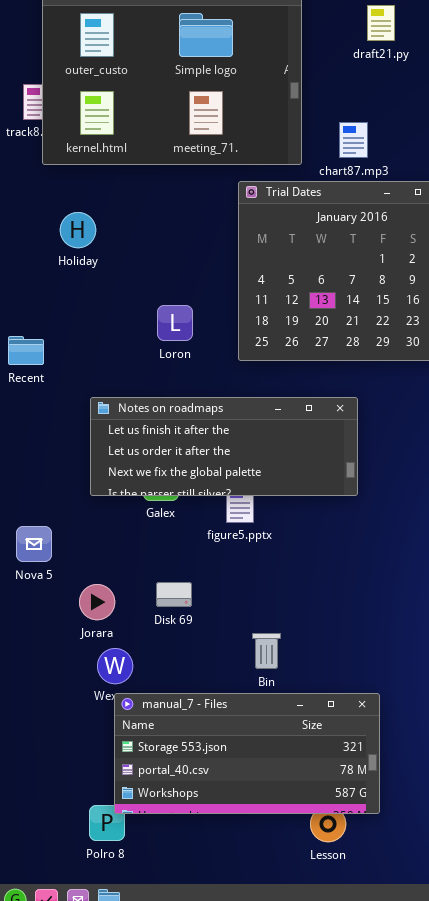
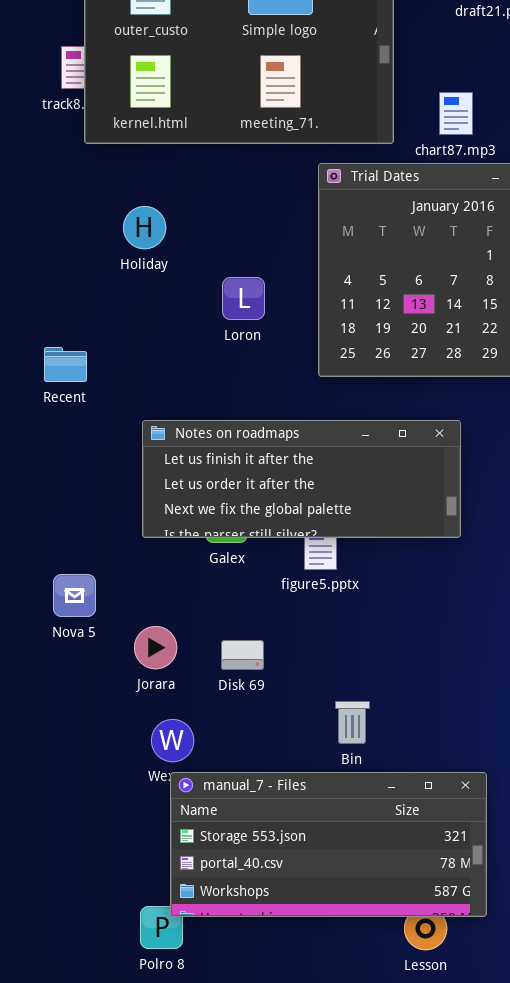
Holiday: [60,212,96,248] -> [123,206,166,249], moved
Loron: [157,305,193,341] -> [222,277,265,320], moved
Jorara: [79,584,115,620] -> [134,626,177,669], moved

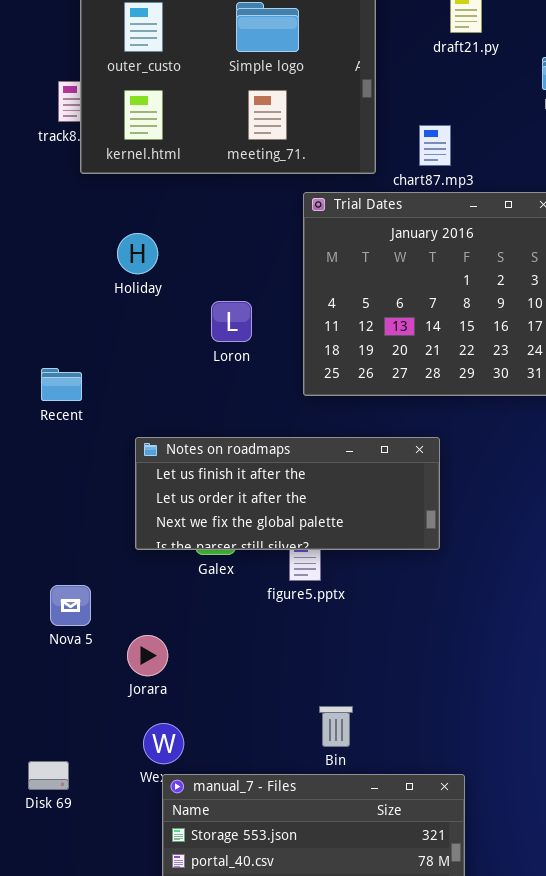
Disk 69: [221,640,264,670] -> [28,761,69,790], moved

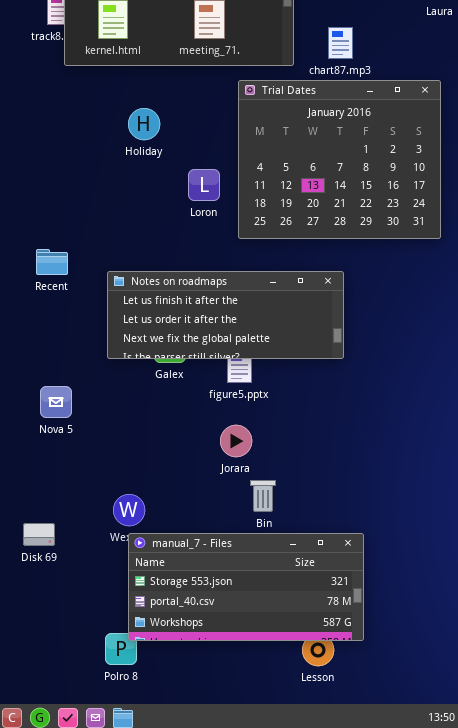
Holiday: [117,233,158,274] -> [128,108,160,140], moved
Loron: [211,301,252,342] -> [188,169,220,201], moved
Recent: [41,368,82,401] -> [36,249,68,275], moved
Jorara: [127,635,168,676] -> [220,425,252,457], moved

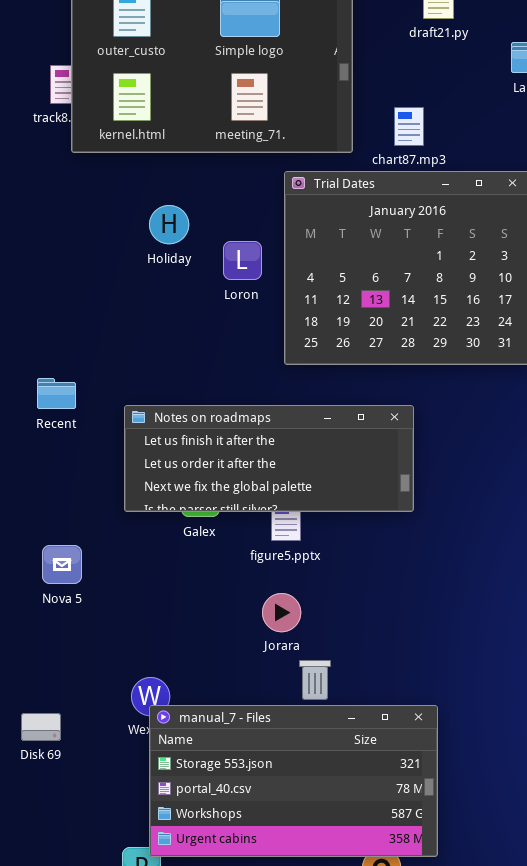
Loron: [188,169,220,201] -> [223,241,262,280], moved
manual_7 - Files: [128,533,364,641] -> [149,705,438,857], resized

